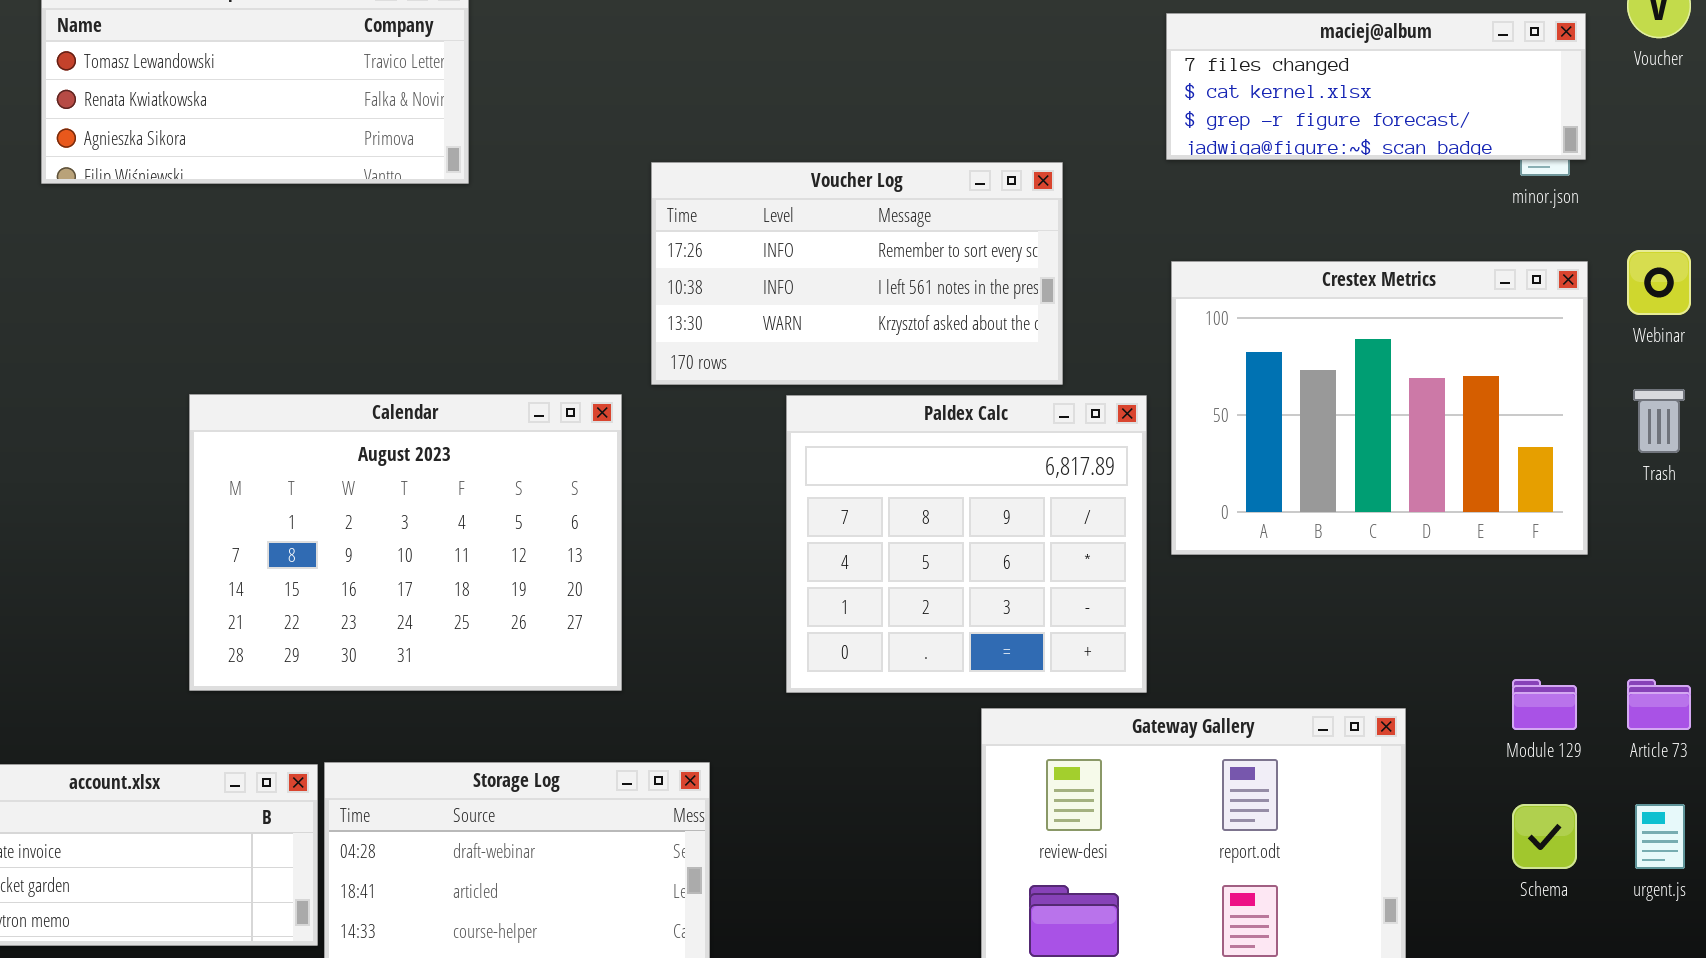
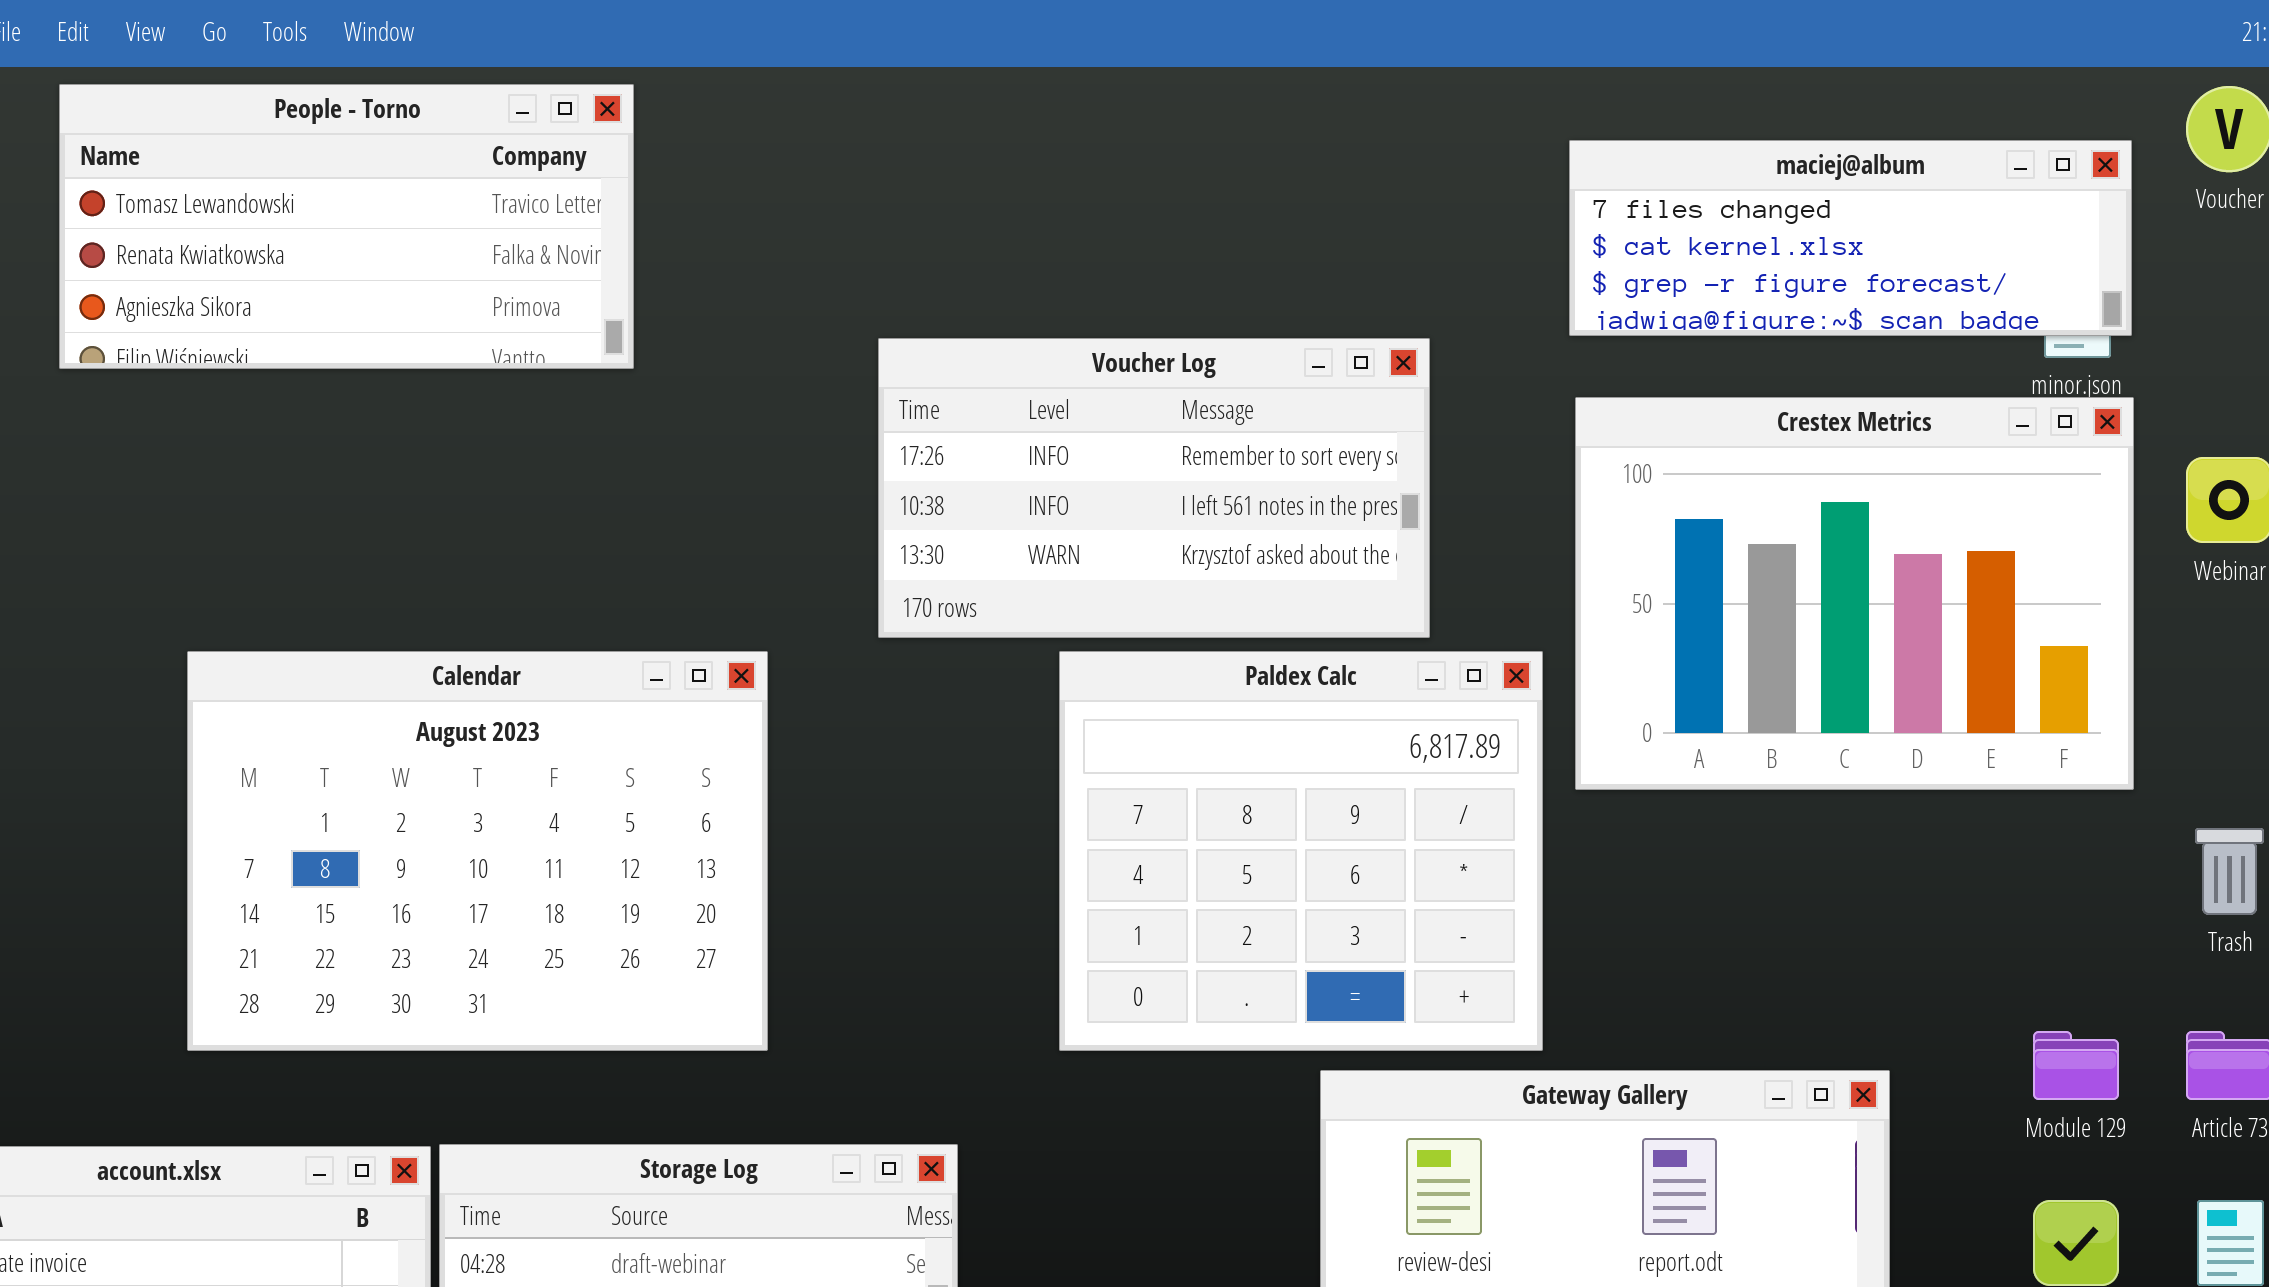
Crestex Metrics: [1171,261,1588,555] -> [1575,397,2134,790], moved
Trash: [1633,389,1685,453] -> [2195,828,2264,915], moved
Calendar: [189,394,622,691] -> [187,651,768,1051], moved

